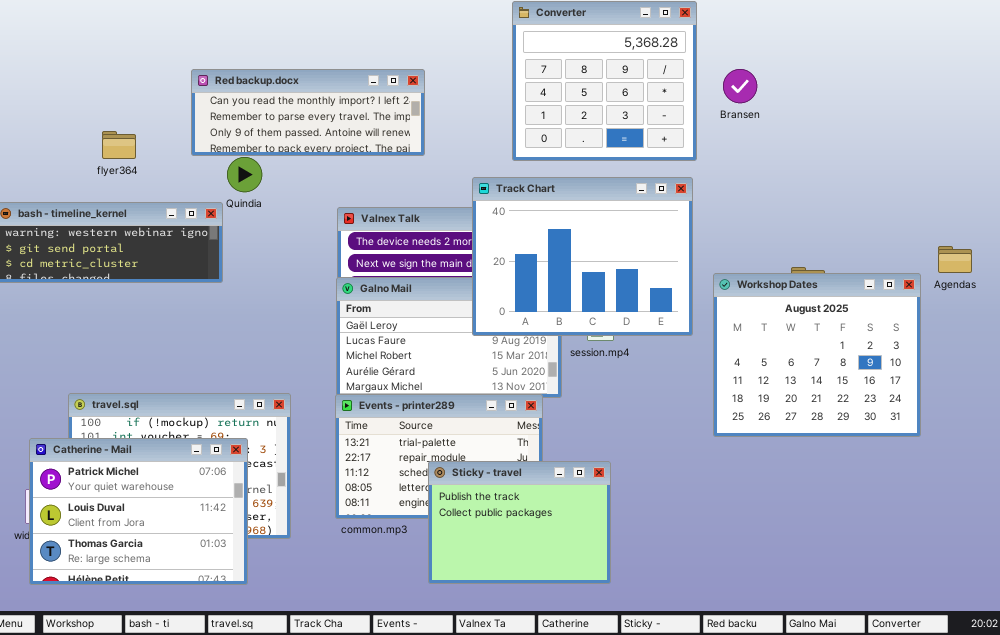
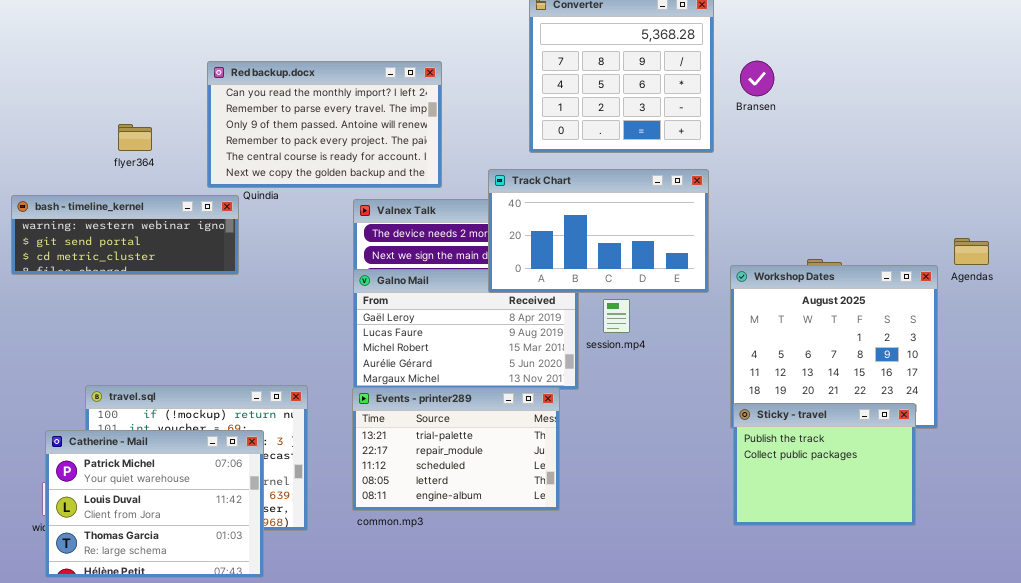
Red backup.docx: [191,69,425,156] -> [207,61,442,188], resized
Track Chart: [472,177,693,336] -> [488,169,709,293], resized
Sticky - travel: [428,461,611,584] -> [733,403,916,526], moved

